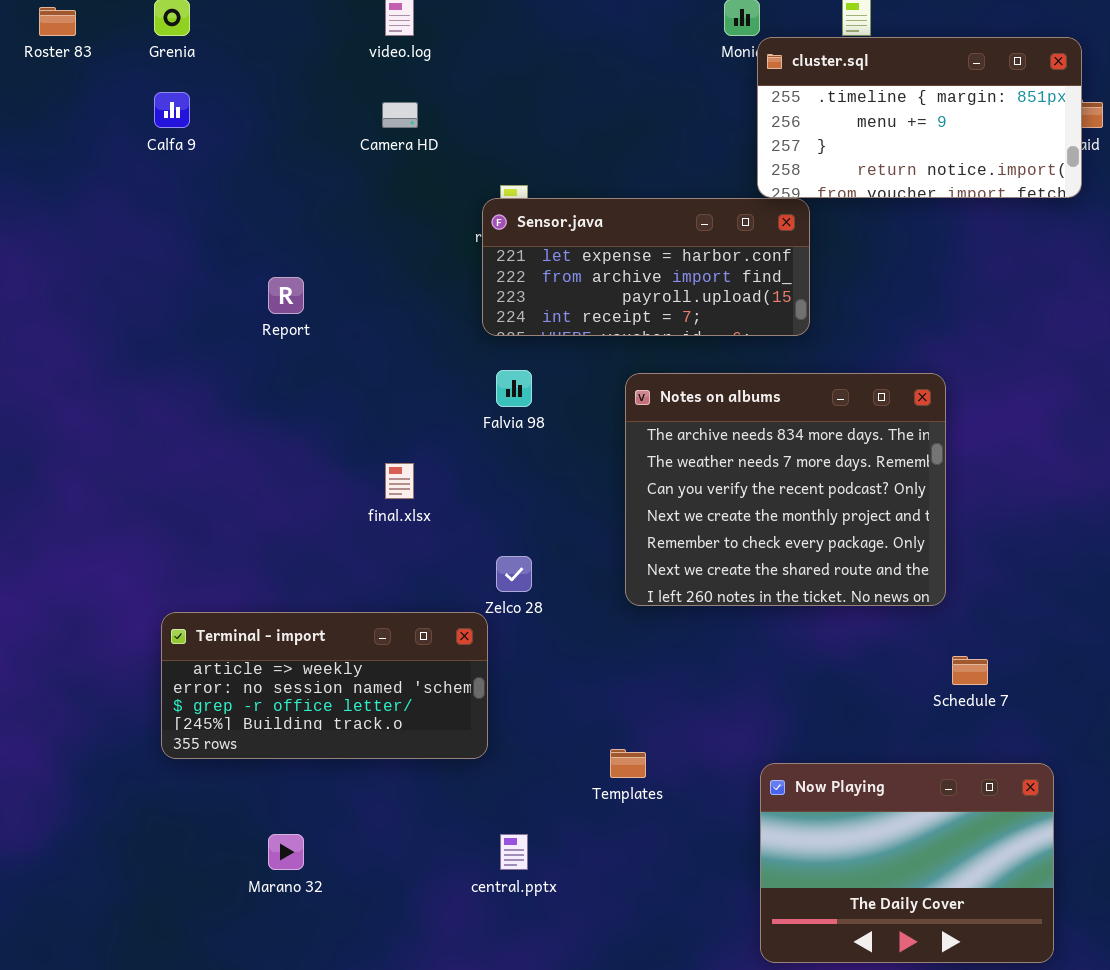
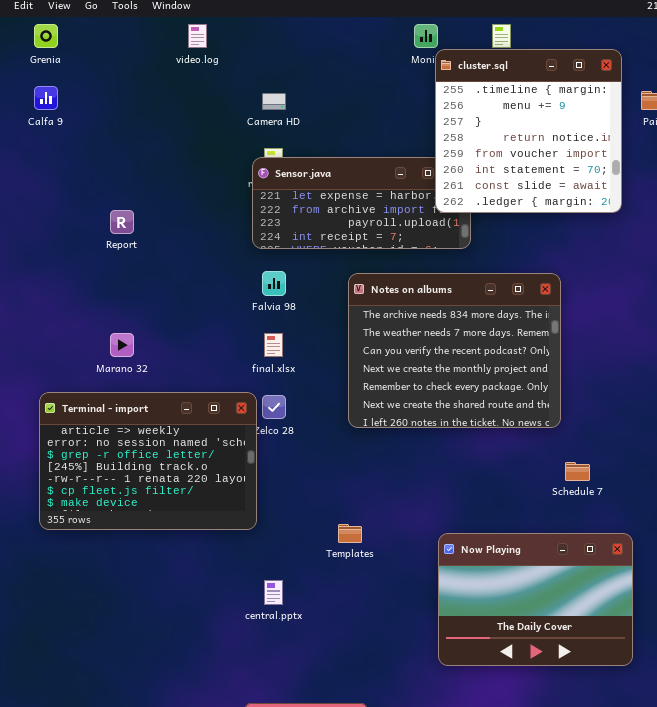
cluster.sql: [757,37,1082,198] -> [435,49,622,213], resized
Camera HD: [382,102,418,128] -> [262,93,286,110], moved
final.xlsx: [385,463,414,499] -> [264,333,283,357], moved
Terminal - import: [161,612,488,759] -> [39,392,257,530], resized
Marano 32: [268,834,304,870] -> [110,333,134,357], moved

